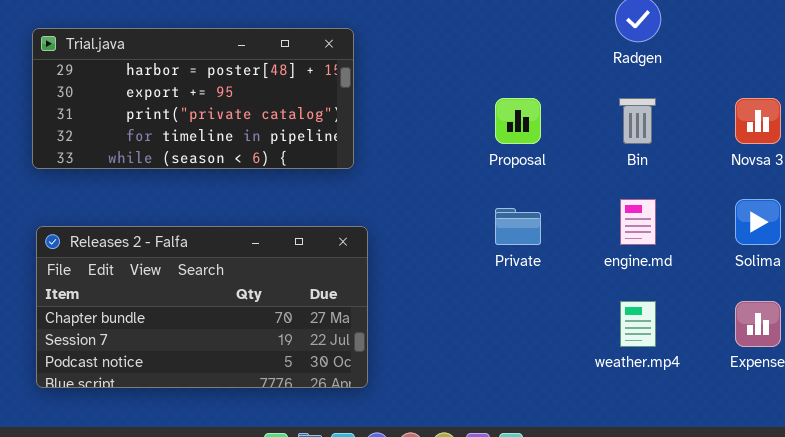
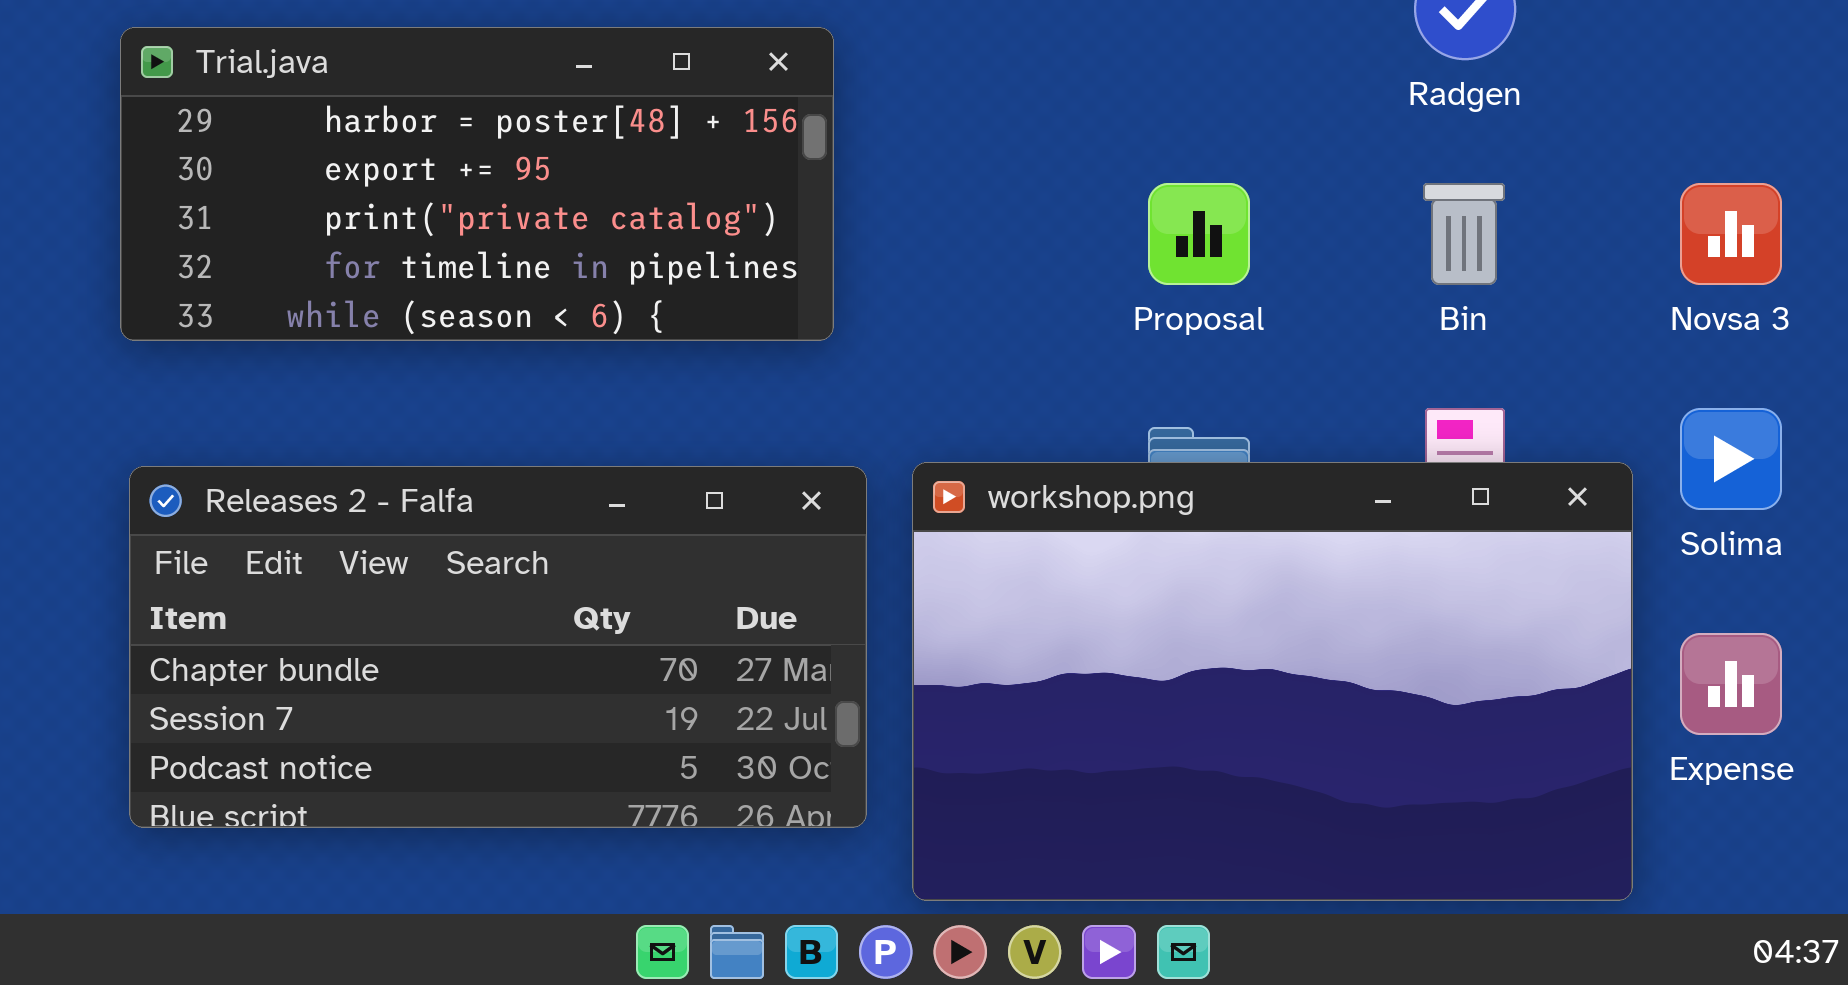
workshop.png: none -> [912,462,1633,901], opened

